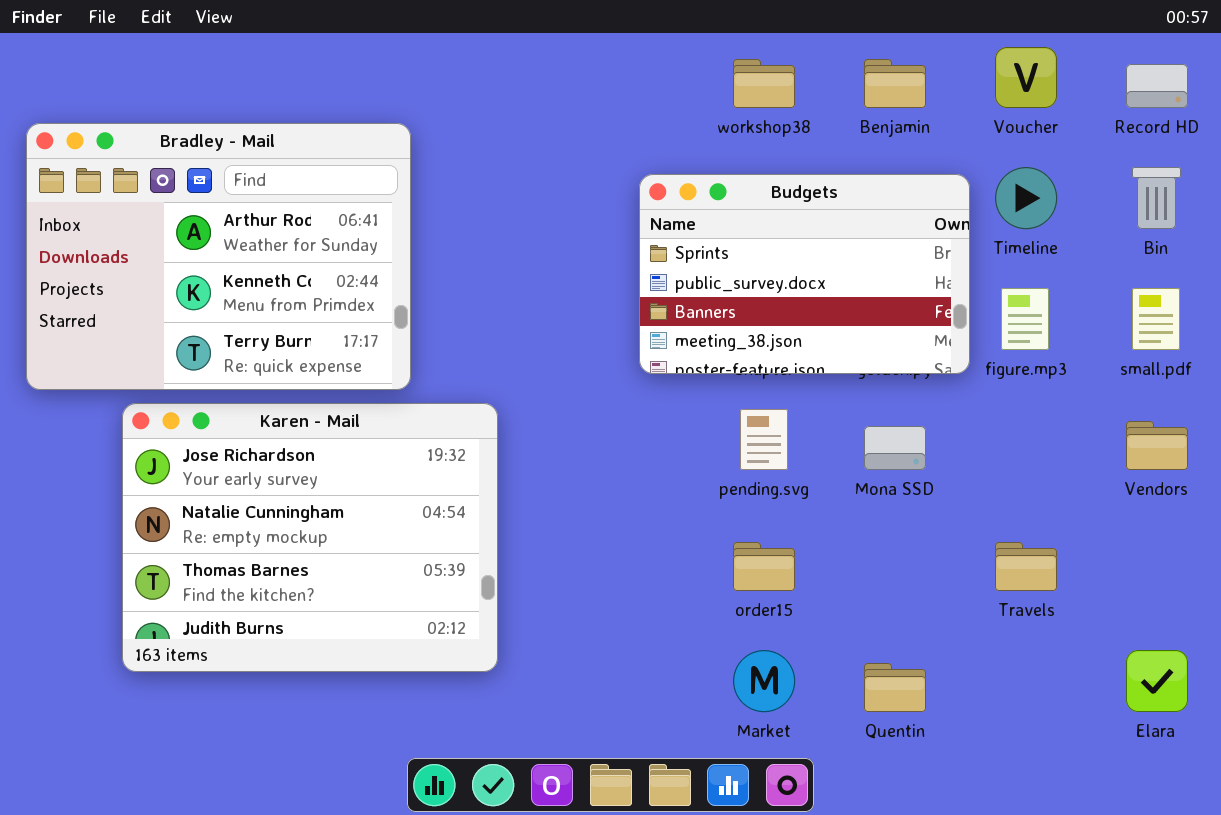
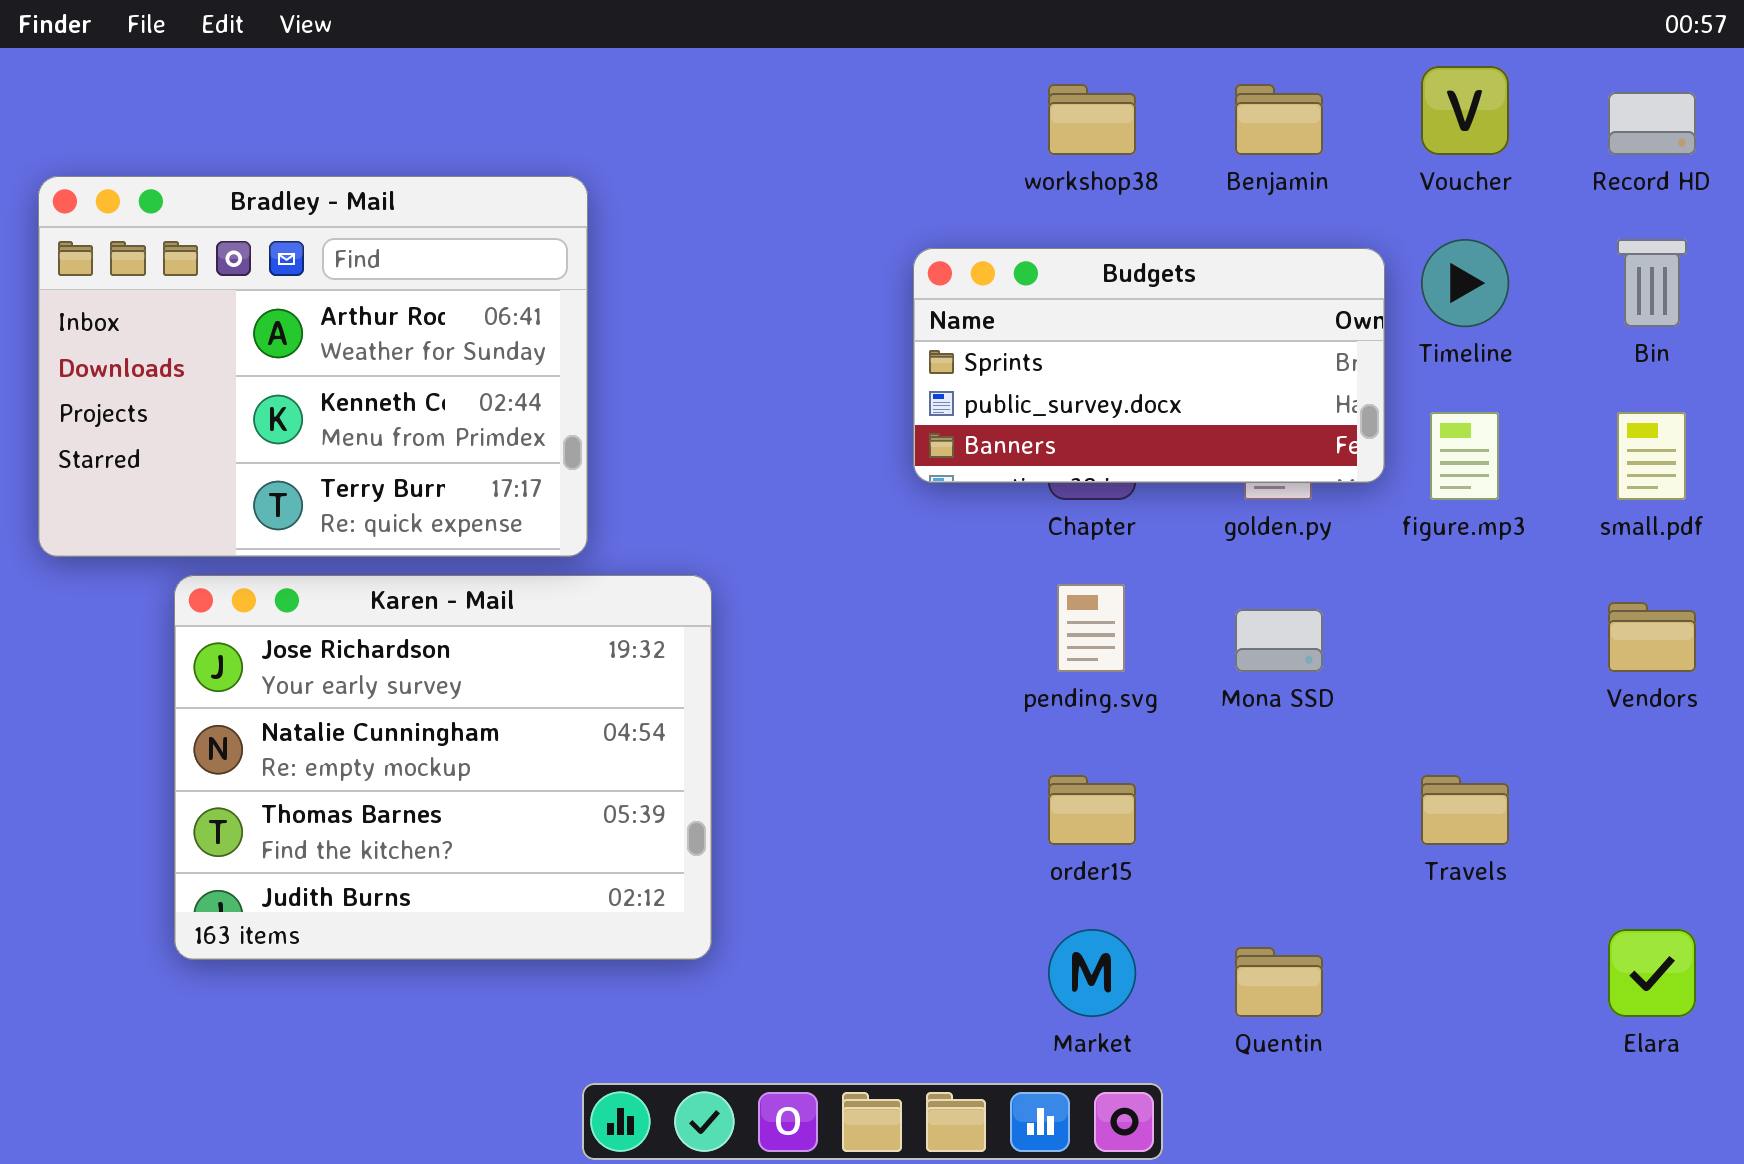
Budgets: [639,174,970,374] -> [913,248,1385,483], resized

